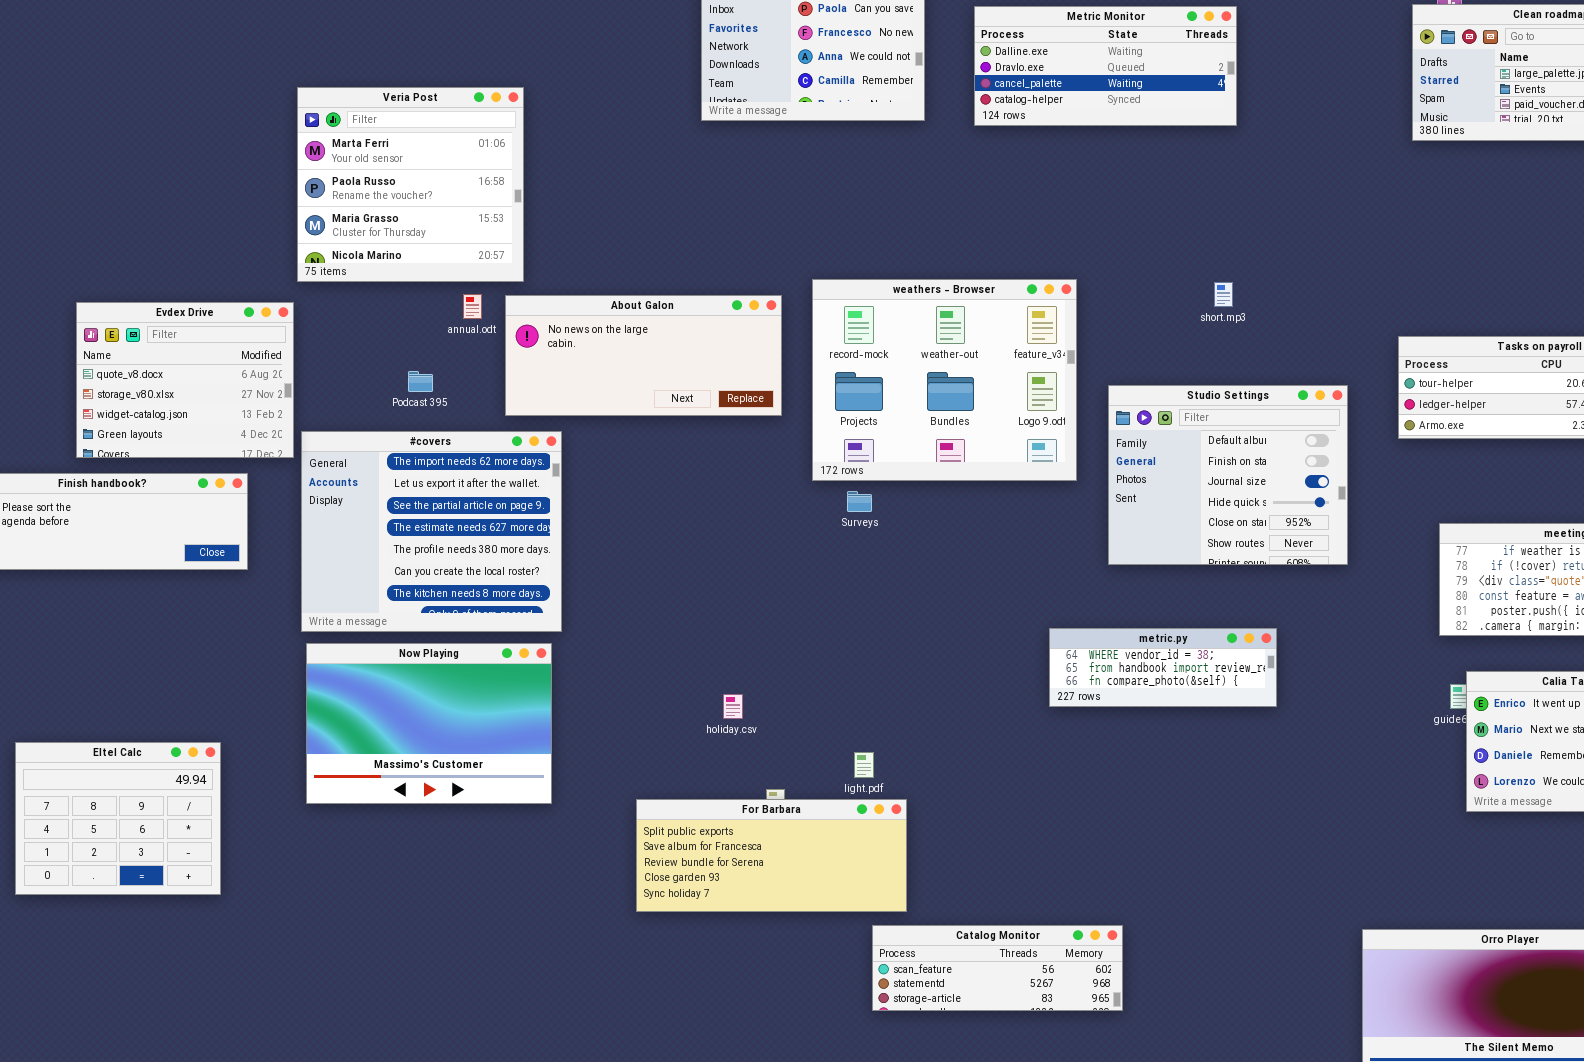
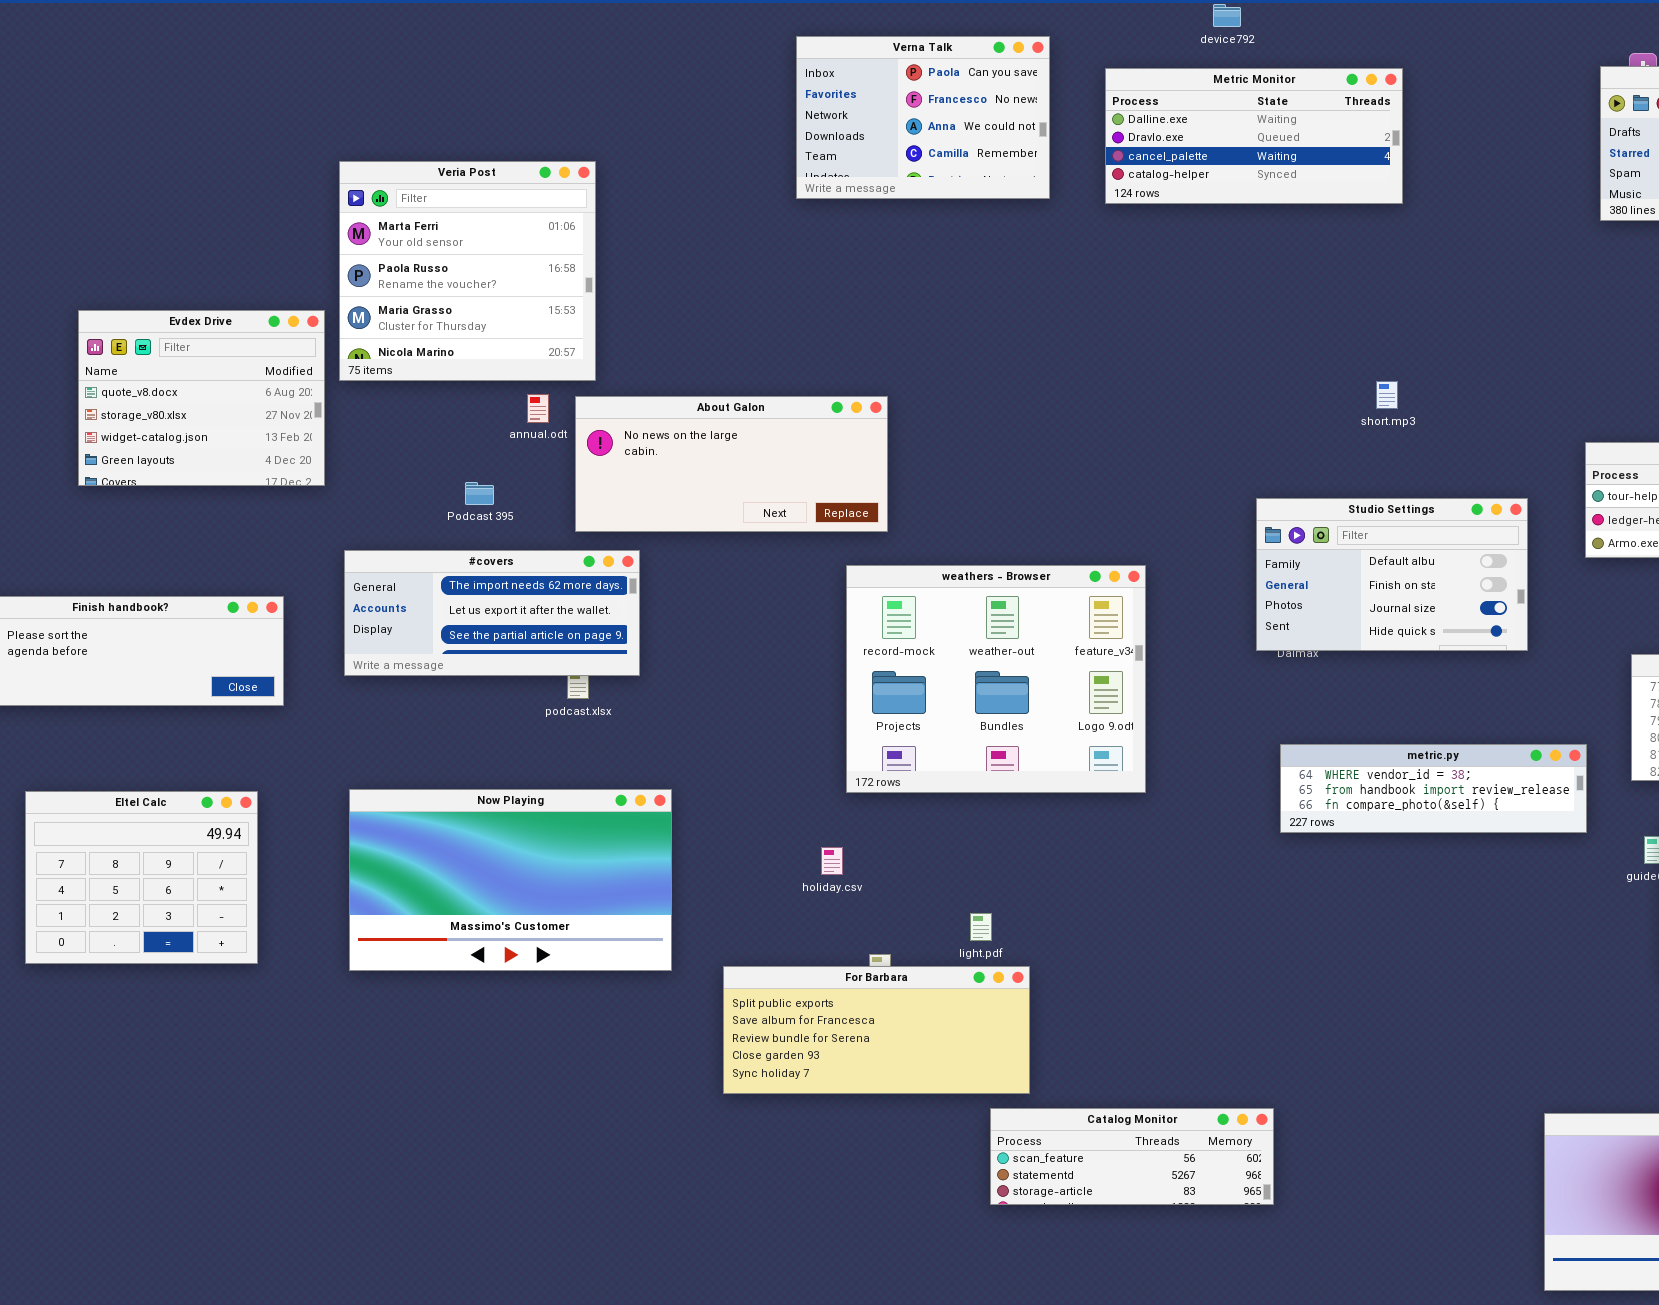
weathers - Browser: [812,279,1077,481] -> [846,565,1146,793], moved
Evdex Drive: [76,302,294,458] -> [78,310,325,486], moved
Studio Settings: [1108,385,1348,565] -> [1256,498,1528,651], resized
#covers: [301,431,562,632] -> [344,550,640,676], resized
metric.py: [1049,628,1277,707] -> [1280,744,1587,833], moved, resized
Now Playing: [306,643,552,804] -> [349,789,672,971], resized
Eltel Calc: [15,742,221,895] -> [25,791,258,964], moved

